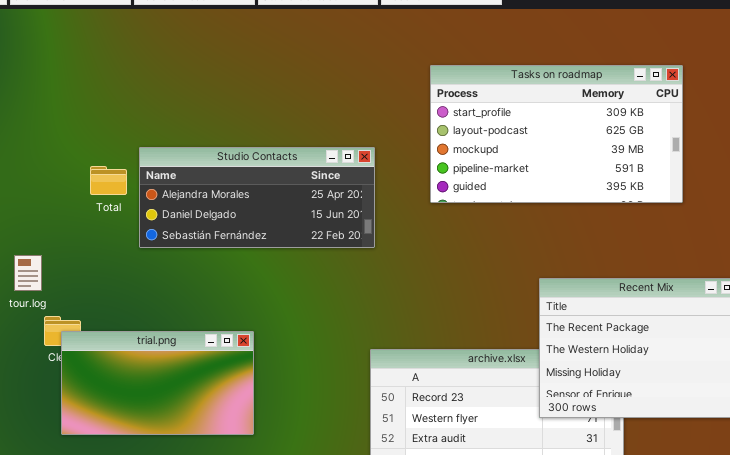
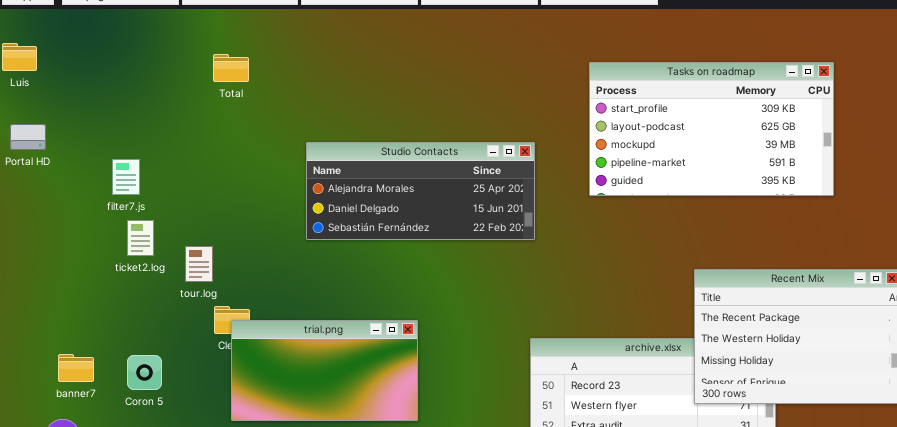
Total: [90,166,127,195] -> [213,54,249,82], moved

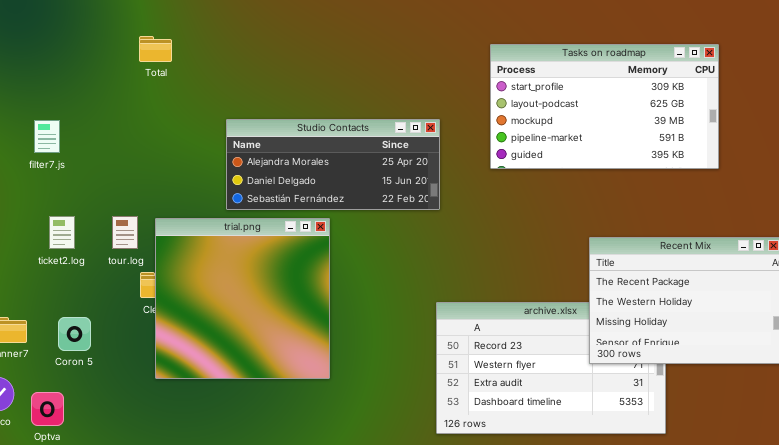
filter7.js: [112,159,140,195] -> [34,120,60,153], moved
ticket2.log: [127,220,154,256] -> [49,216,75,249], moved
trial.png: [231,320,418,421] -> [155,218,330,379], resized

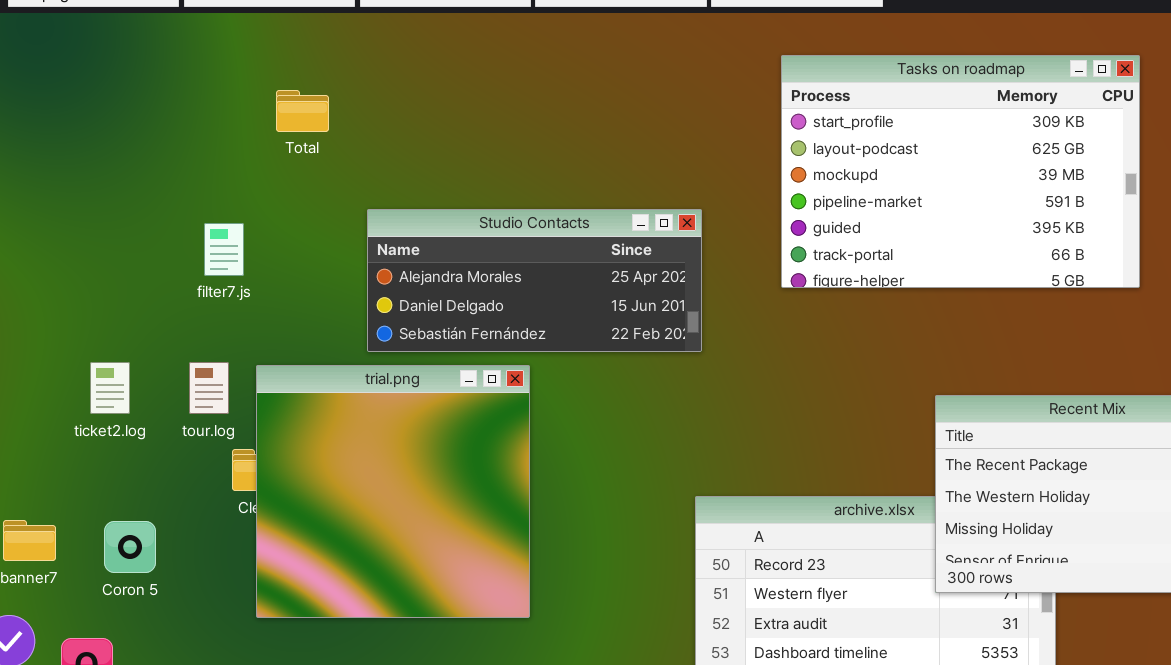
Total: [139,36,172,62] -> [276,90,329,132], moved
Tasks on roadmap: [490,44,719,169] -> [781,55,1140,288], resized
filter7.js: [34,120,60,153] -> [204,223,244,276], moved

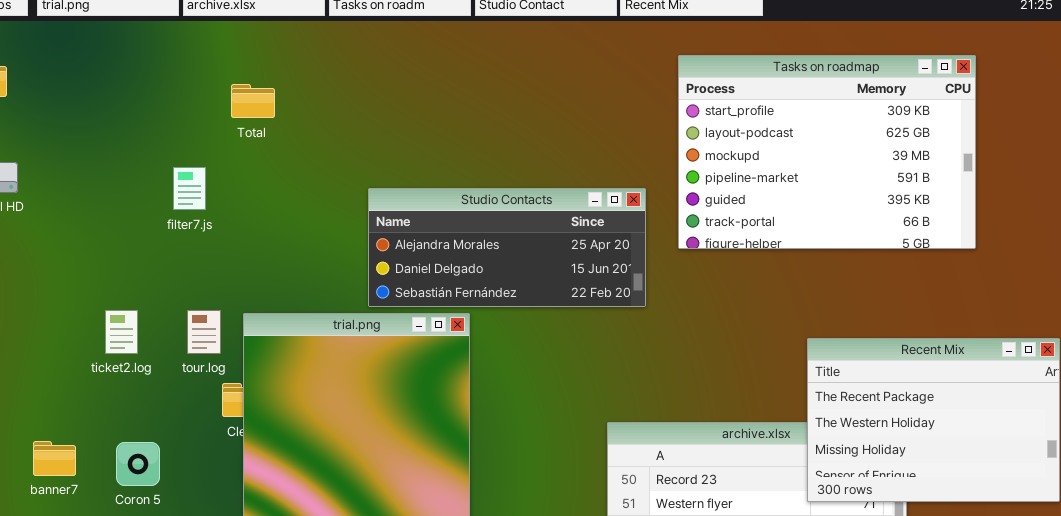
Total: [276,90,329,132] -> [231,84,275,118], moved
Studio Contacts: [367,209,702,352] -> [368,188,646,307], moved
filter7.js: [204,223,244,276] -> [173,167,206,210], moved

